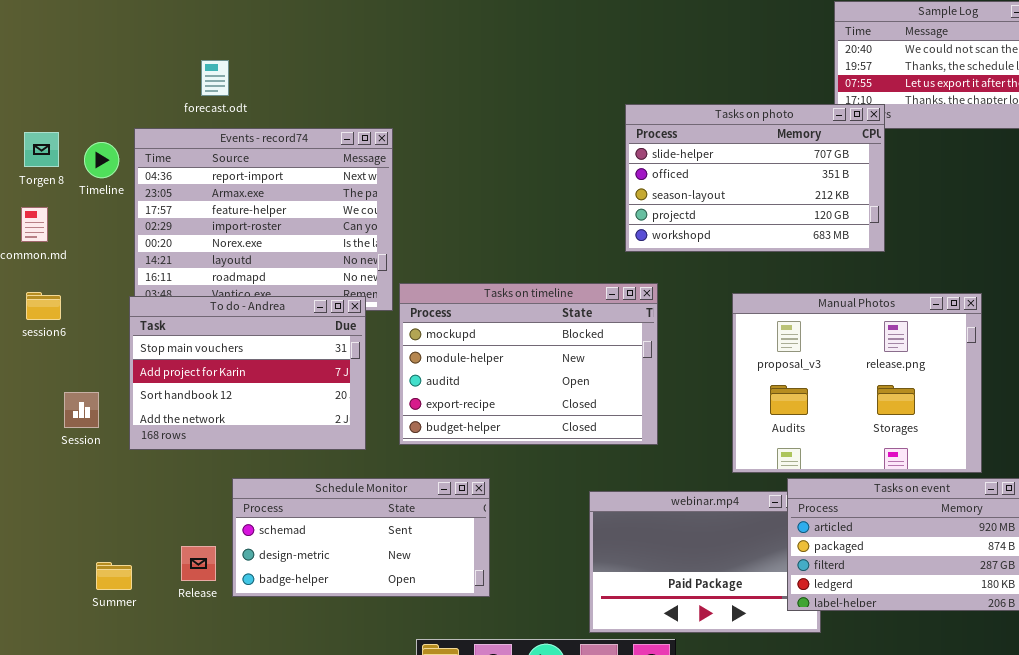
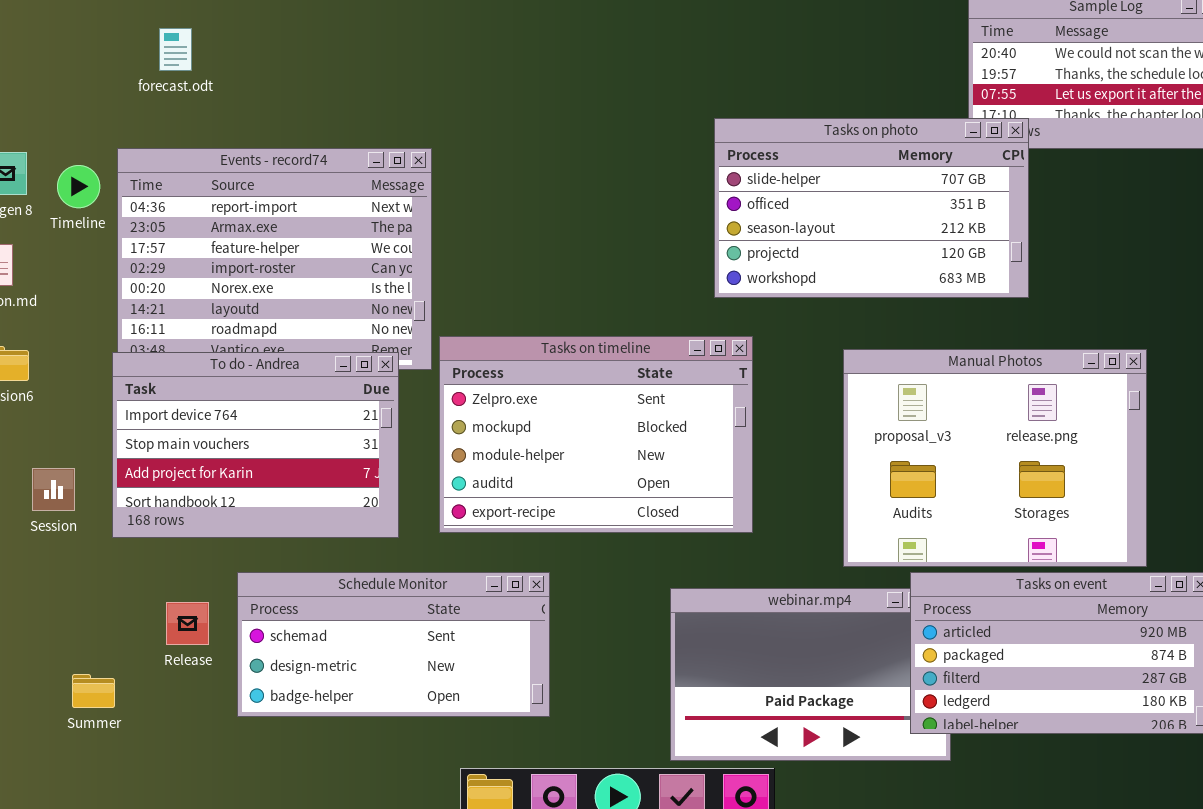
forecast.odt: [201,60,229,96] -> [159,28,192,71], moved
Tasks on timeline: [399,283,658,445] -> [439,336,753,533], scrolled up 1 row
To do - Andrea: [129,296,366,450] -> [112,352,399,538], scrolled up 1 row
Release: [181,546,216,581] -> [166,602,209,645], moved

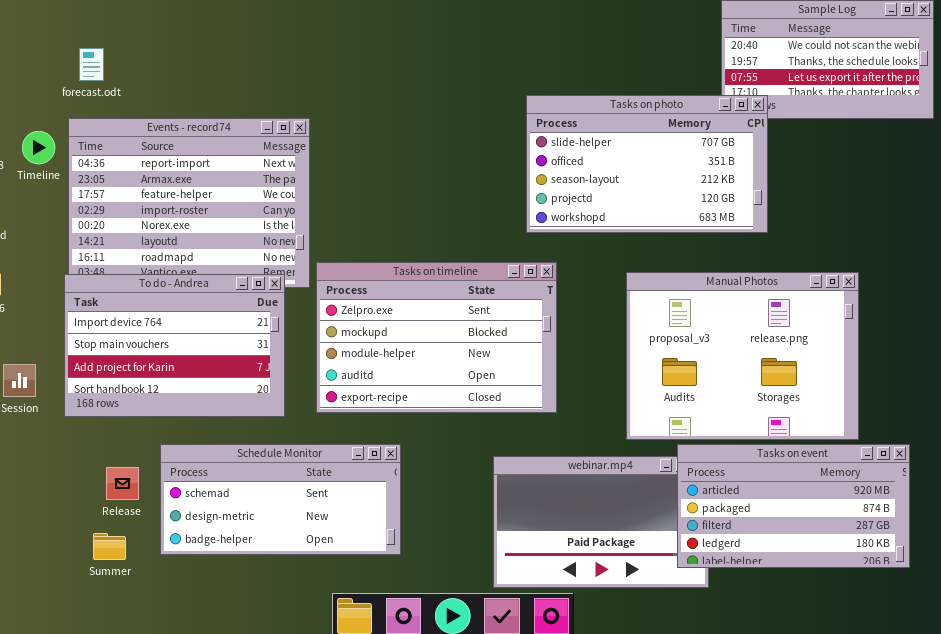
forecast.odt: [159,28,192,71] -> [79,48,104,81], moved
Summer: [72,674,115,708] -> [93,533,126,560], moved

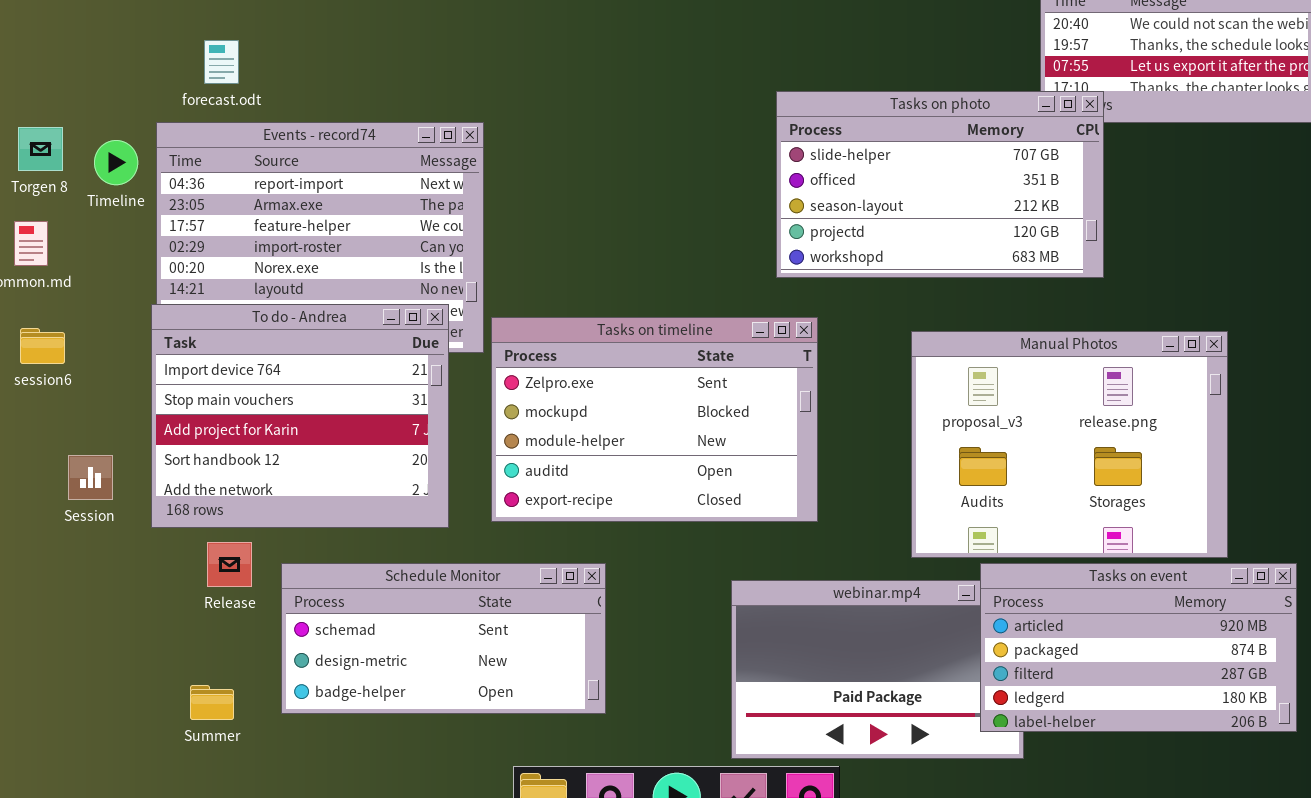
forecast.odt: [79,48,104,81] -> [204,40,239,84], moved
To do - Andrea: [64,274,285,417] -> [151,304,449,528], resized
Release: [106,467,139,500] -> [207,542,252,587], moved

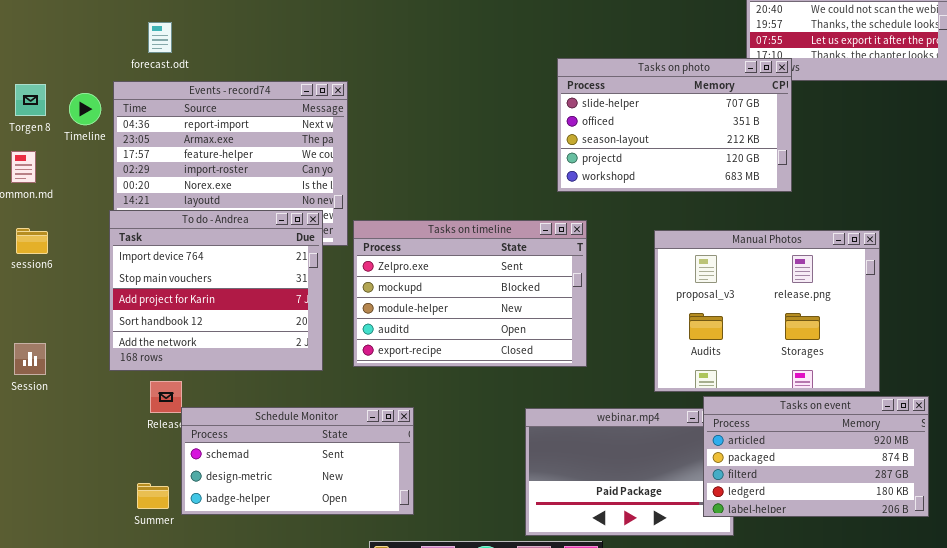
Session: [68,455,113,500] -> [14,343,46,375], moved
Schedule Monitor: [281,563,606,714] -> [181,407,414,515], moved

